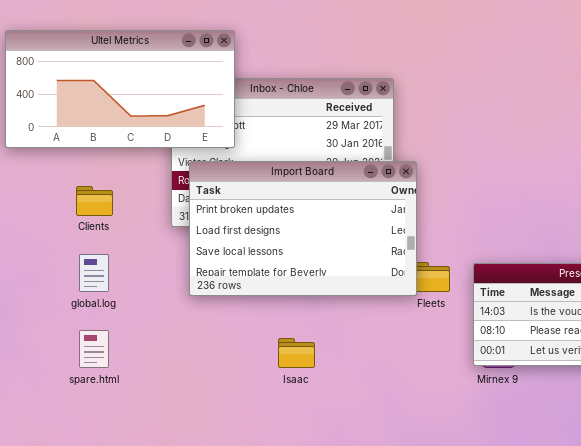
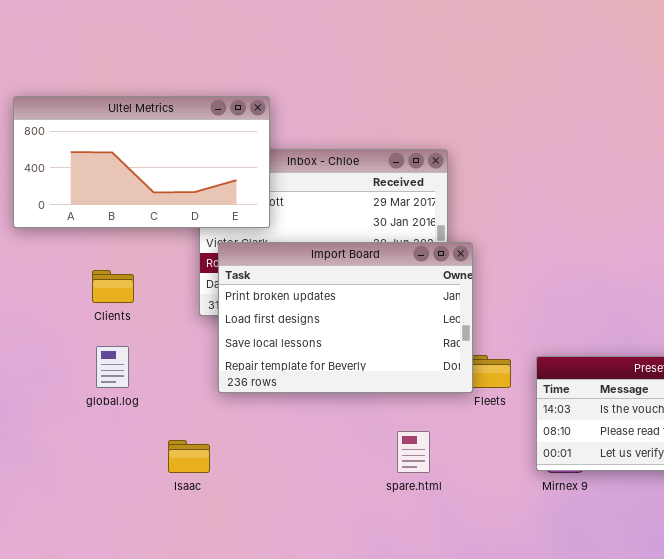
spare.html: [79,330,109,368] -> [397,431,430,473], moved
Isaac: [278,338,315,368] -> [168,440,210,473], moved

